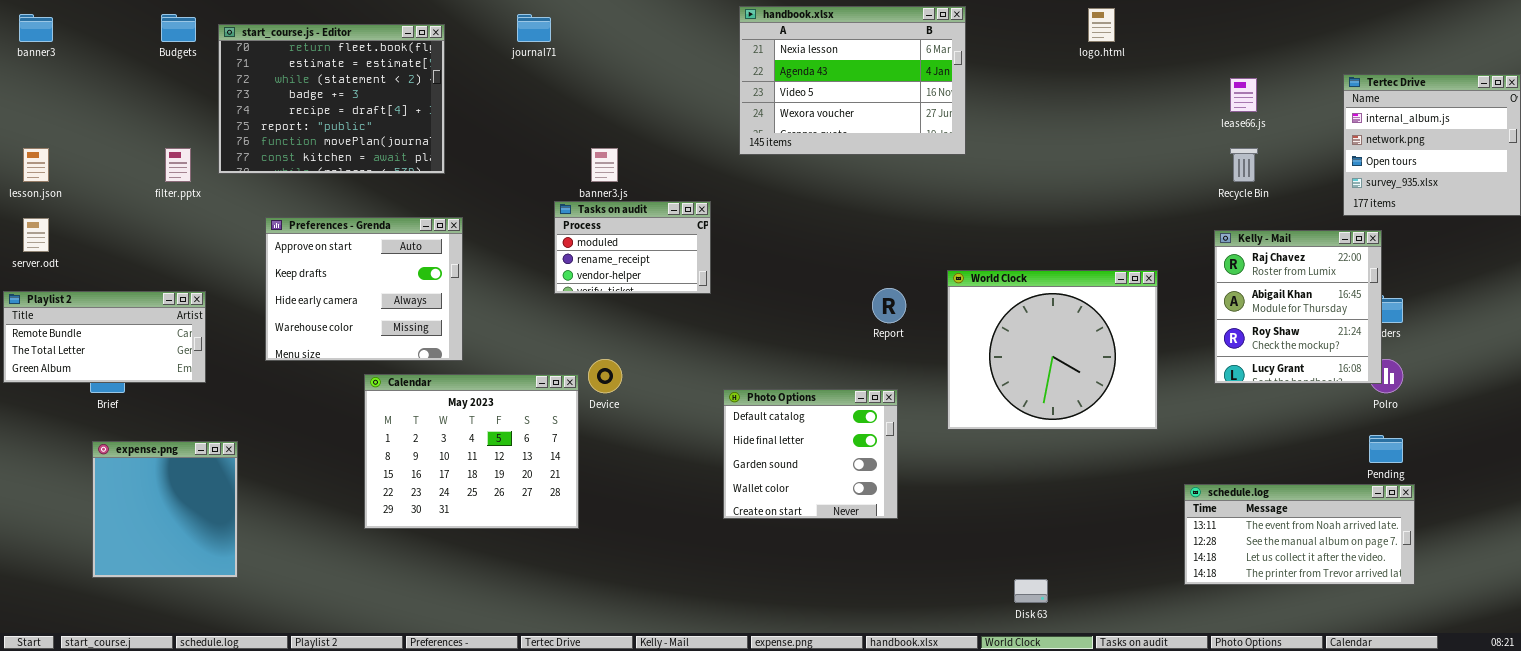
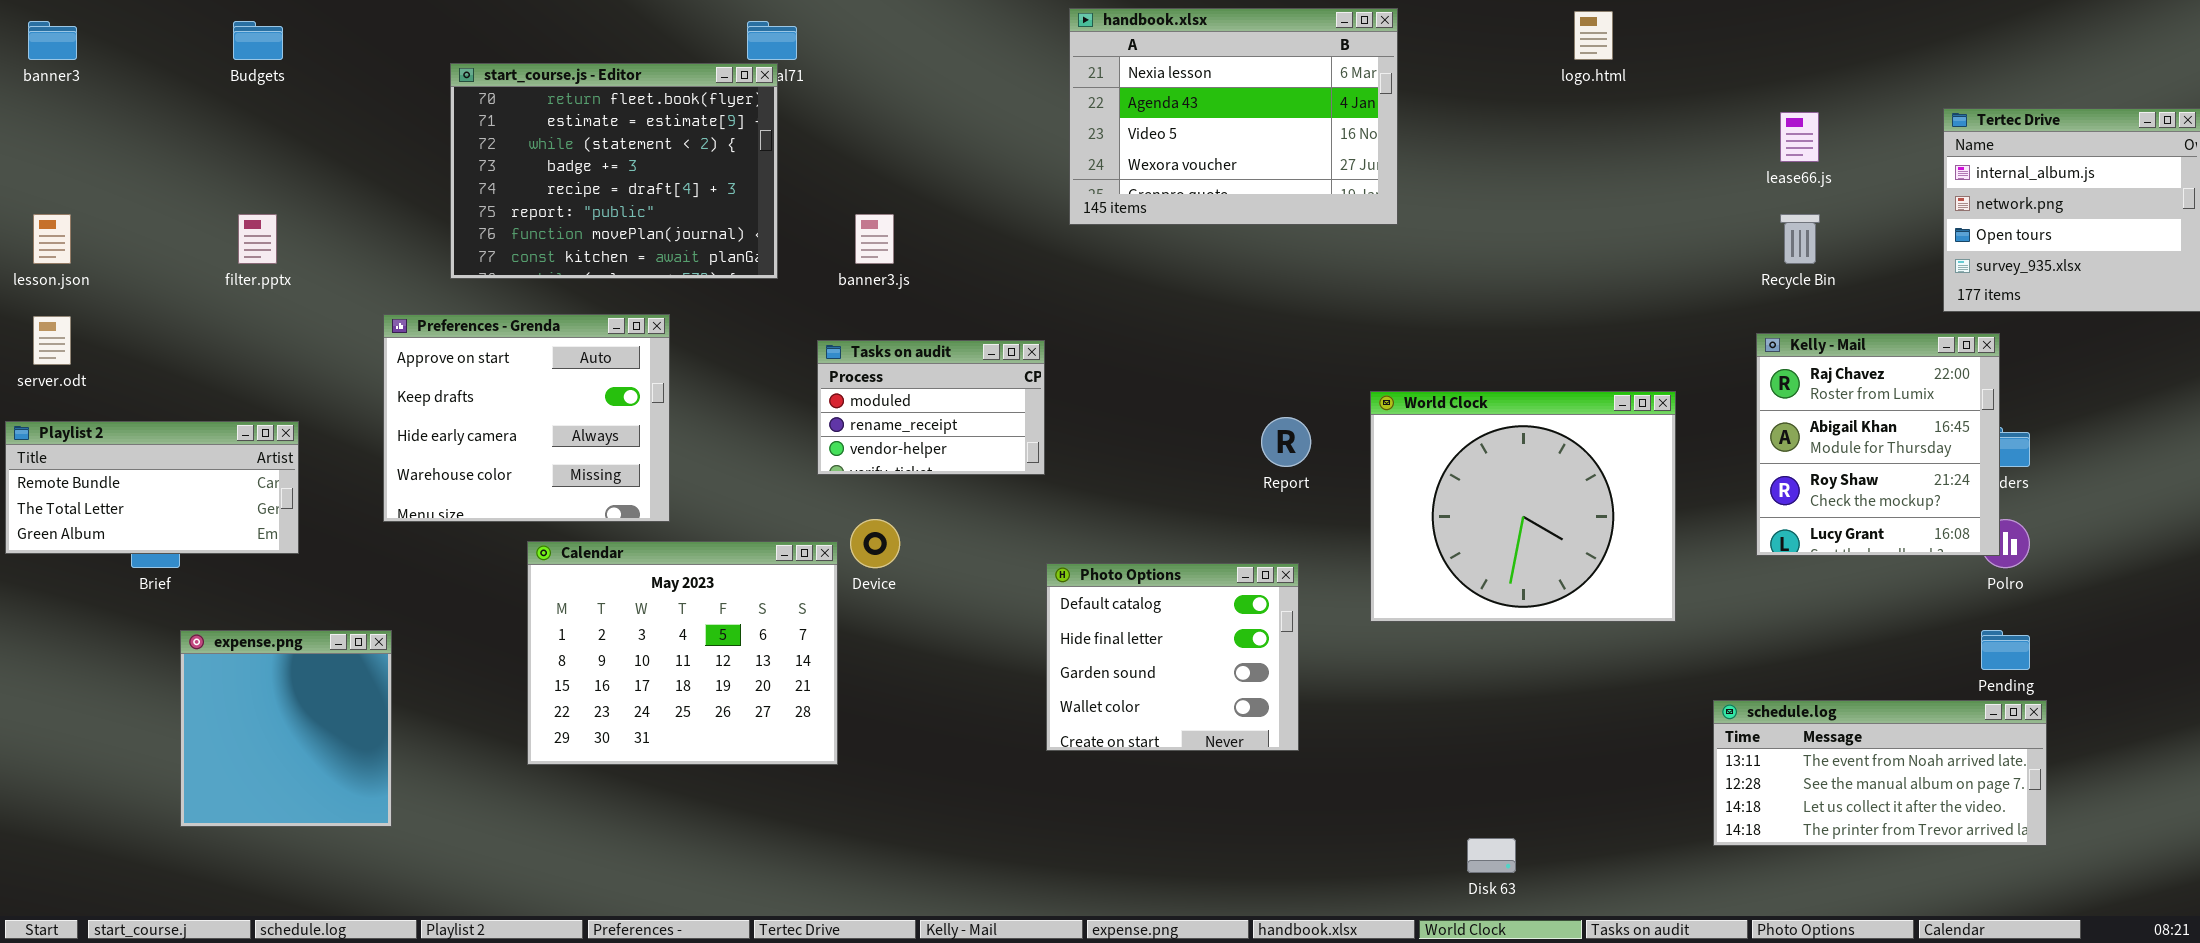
start_course.js - Editor: [218,24,445,174] -> [450,63,778,279], moved
Tasks on audit: [554,201,711,294] -> [817,340,1045,475], moved
expense.png: [92,441,238,578] -> [180,630,392,827], moved

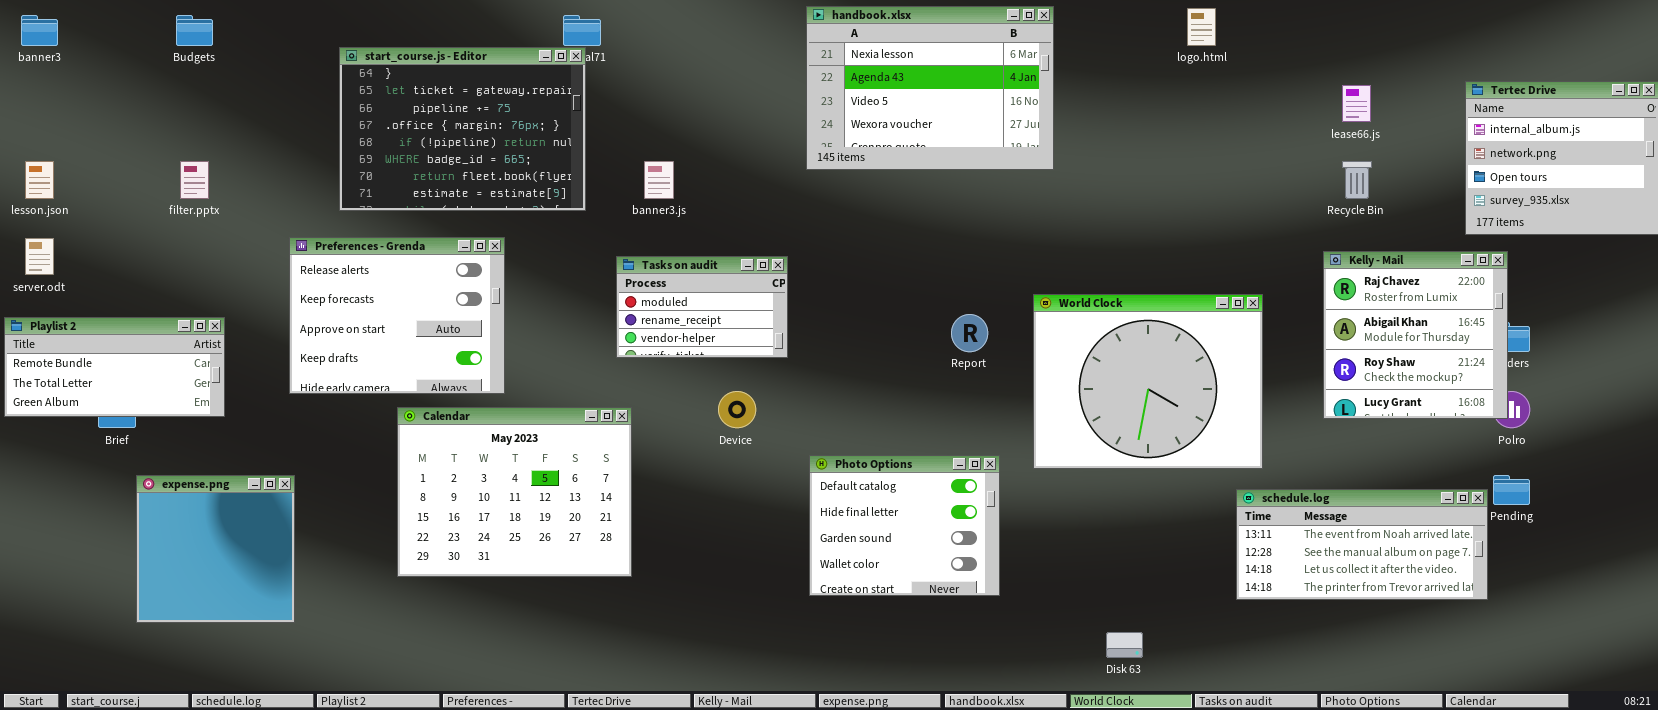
start_course.js - Editor: [450,63,778,279] -> [339,47,586,211], scrolled up 6 rows
Preferences - Grenda: [383,314,670,522] -> [289,237,505,394], scrolled up 2 rows
Device: [850,519,900,568] -> [718,391,756,428], moved
Photo Options: [1046,563,1299,751] -> [809,455,1000,596], moved
schedule.log: [1713,700,2047,846] -> [1236,489,1488,600], moved

